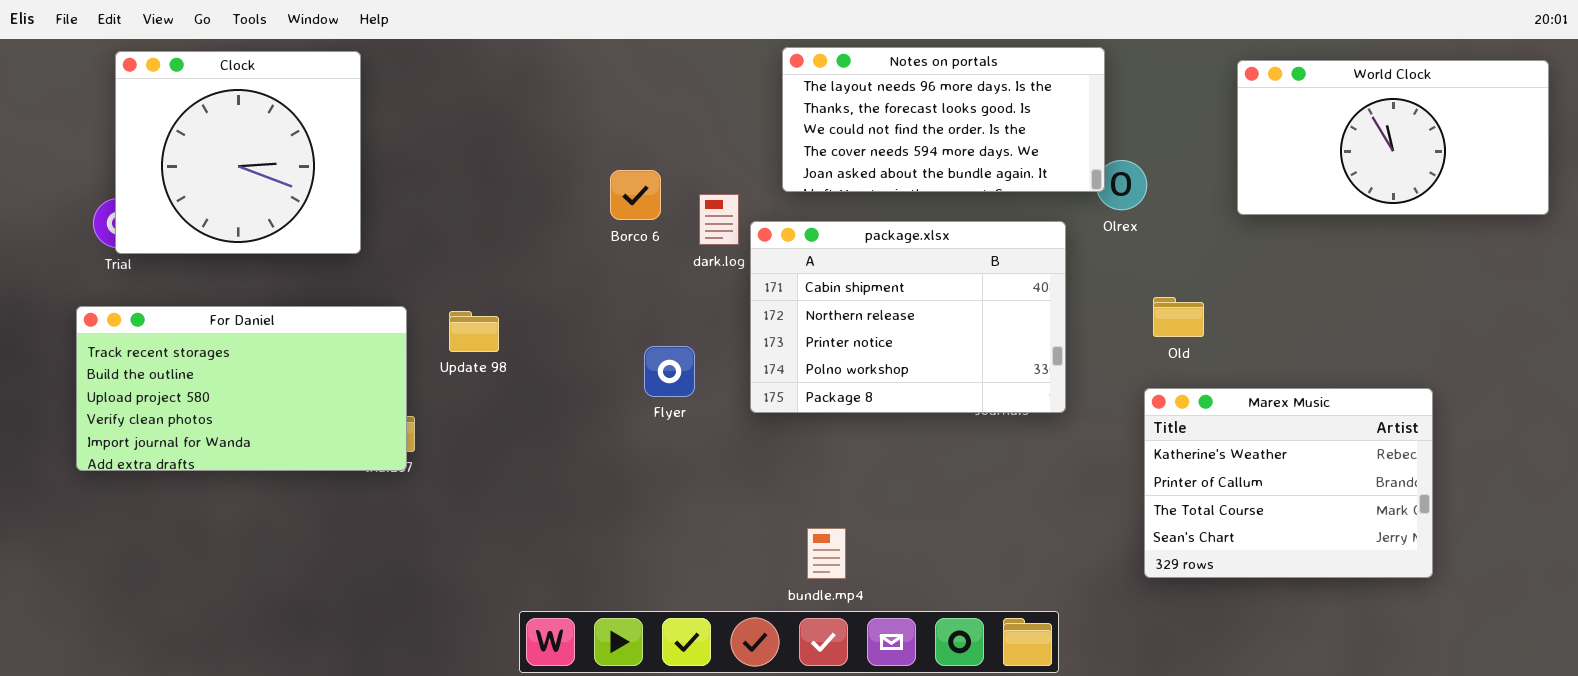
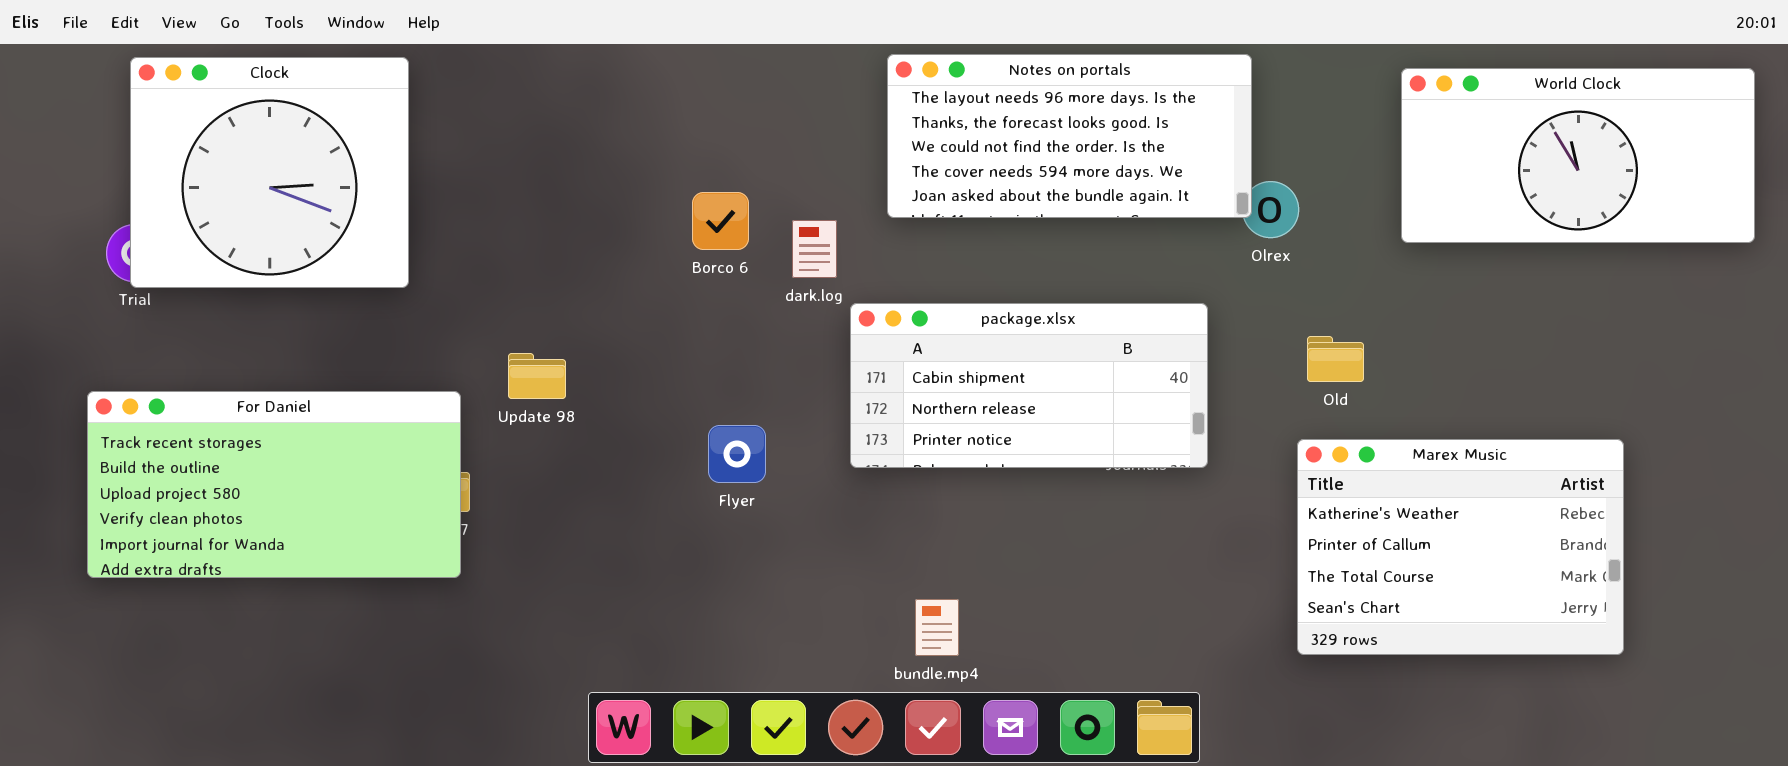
package.xlsx: [750,221,1066,413] -> [850,303,1208,468], resized
For Daniel: [76,306,407,471] -> [87,391,461,578], moved
Flyer: [644,346,695,397] -> [708,425,766,483], moved

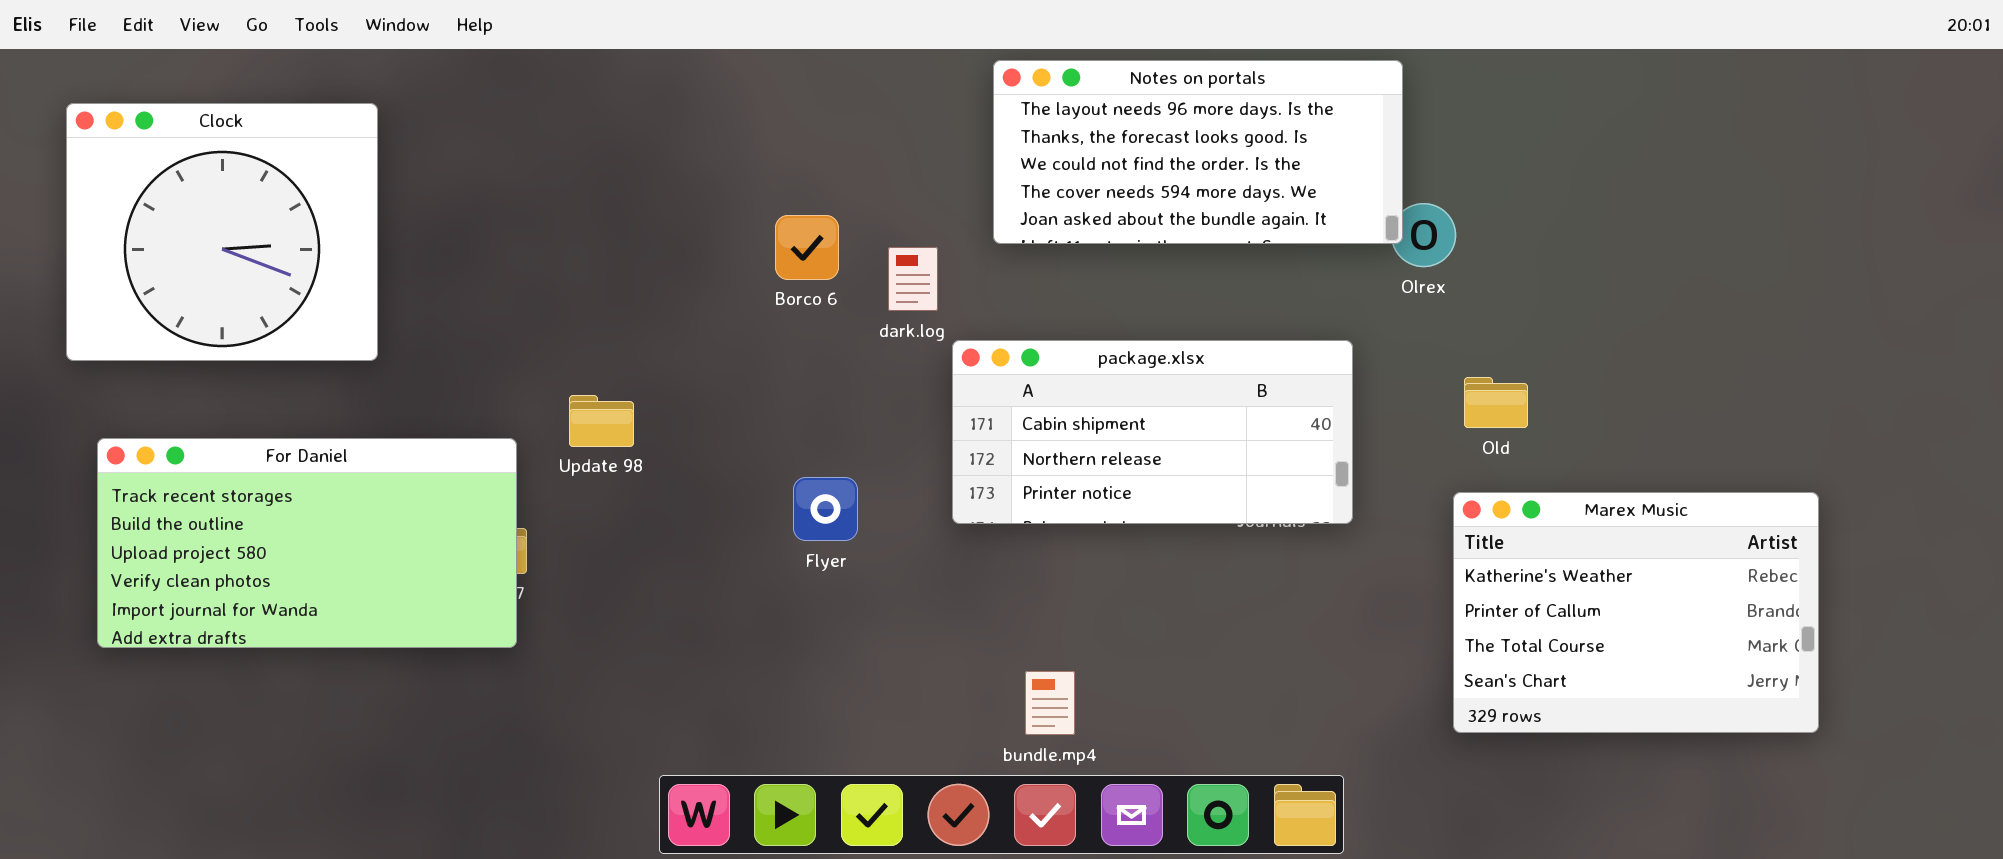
Clock: [130,57,409,288] -> [66,103,378,361], moved
World Clock: [1401,68,1755,243] -> none, closed

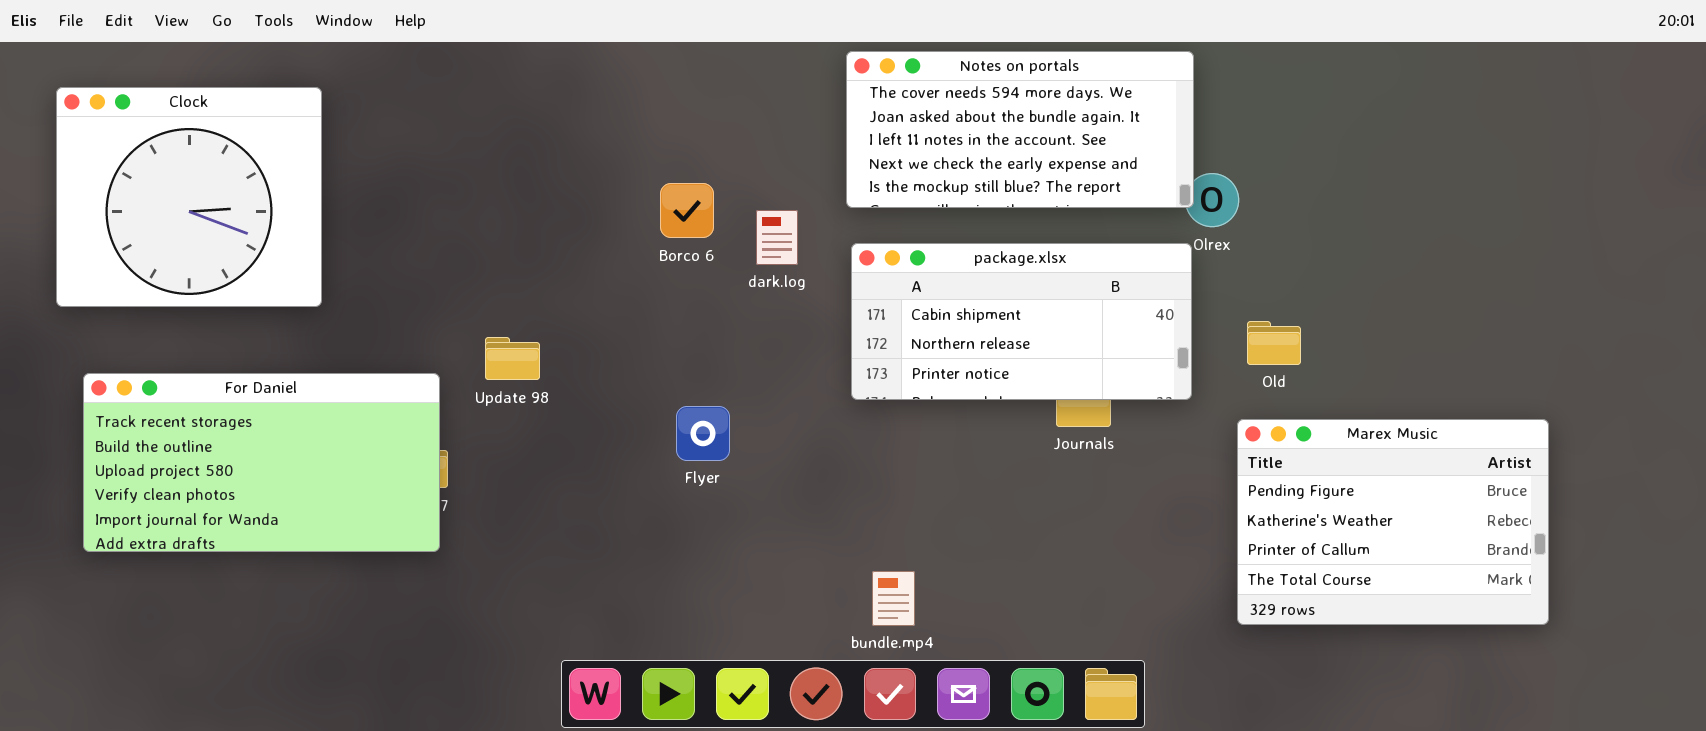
Notes on portals: [993,60,1403,244] -> [846,51,1194,208], scrolled down 3 rows
package.xlsx: [952,340,1353,524] -> [851,243,1192,400], moved
Marex Music: [1453,492,1819,733] -> [1237,419,1549,625], scrolled up 1 row

